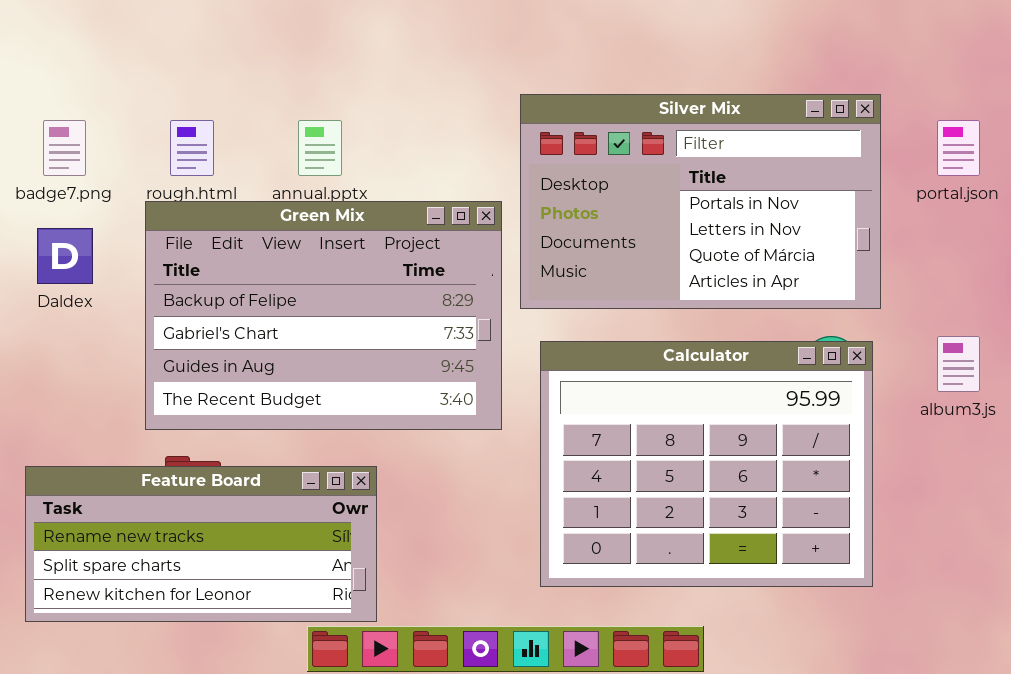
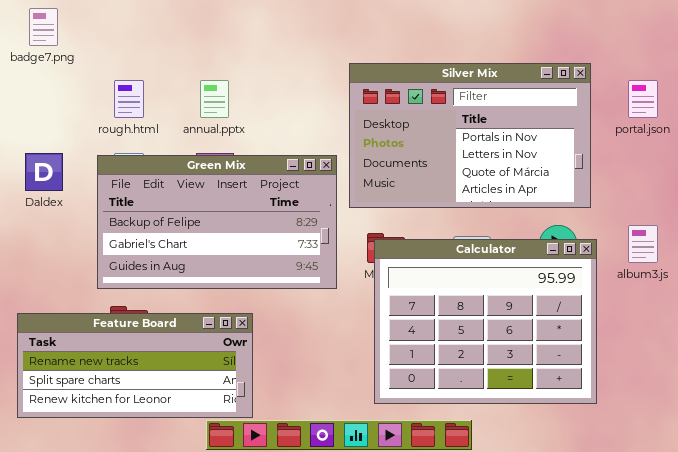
badge7.png: [43,120,86,176] -> [29,8,58,46], moved
Green Mix: [145,201,502,430] -> [97,155,337,289], resized
Calculator: [540,341,873,587] -> [374,239,597,404], moved

